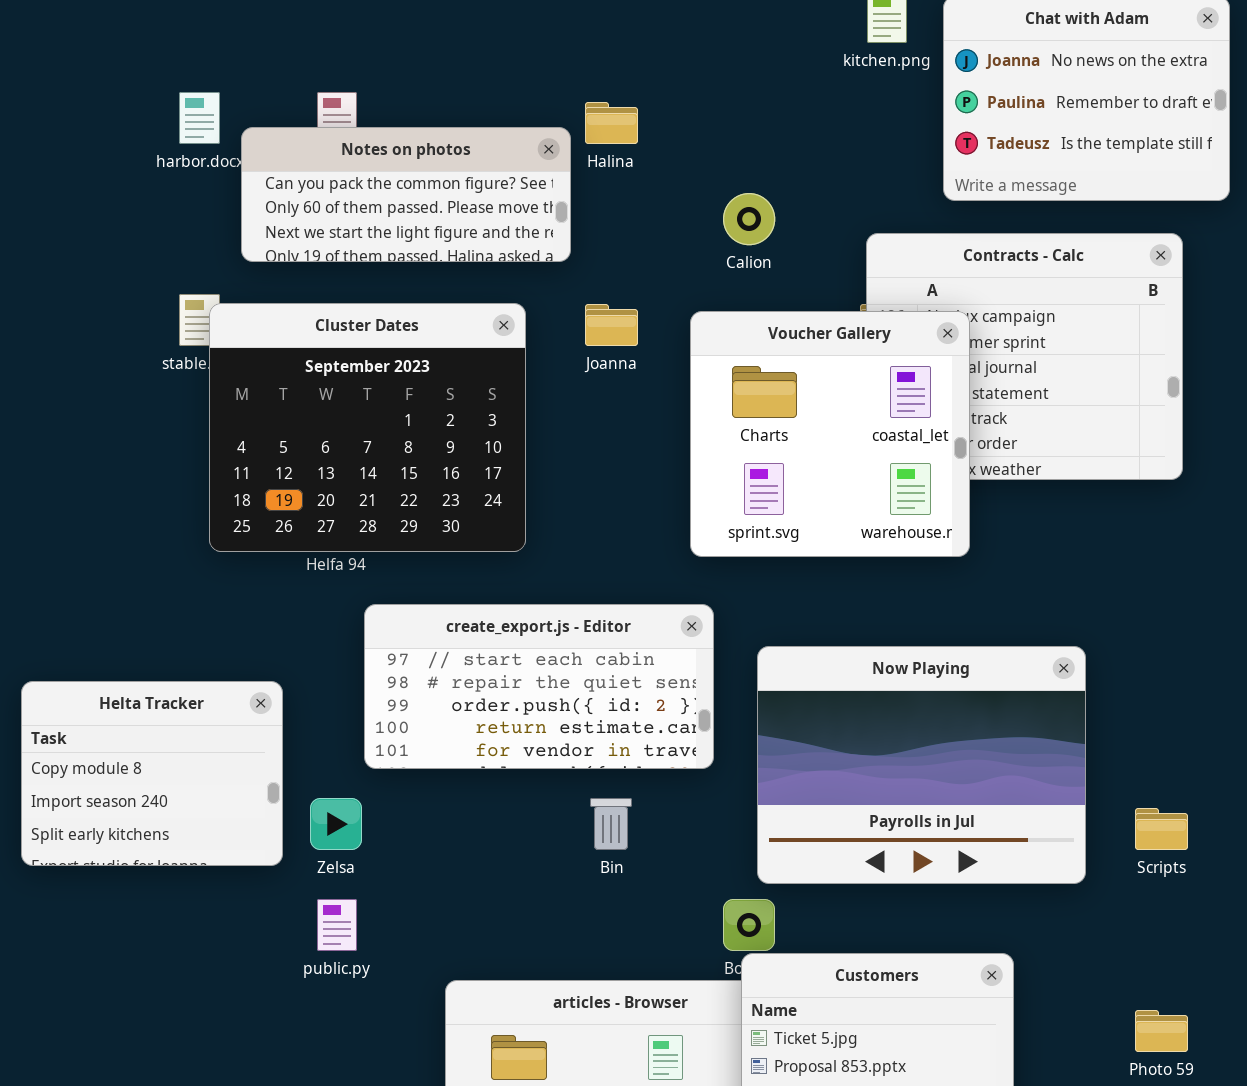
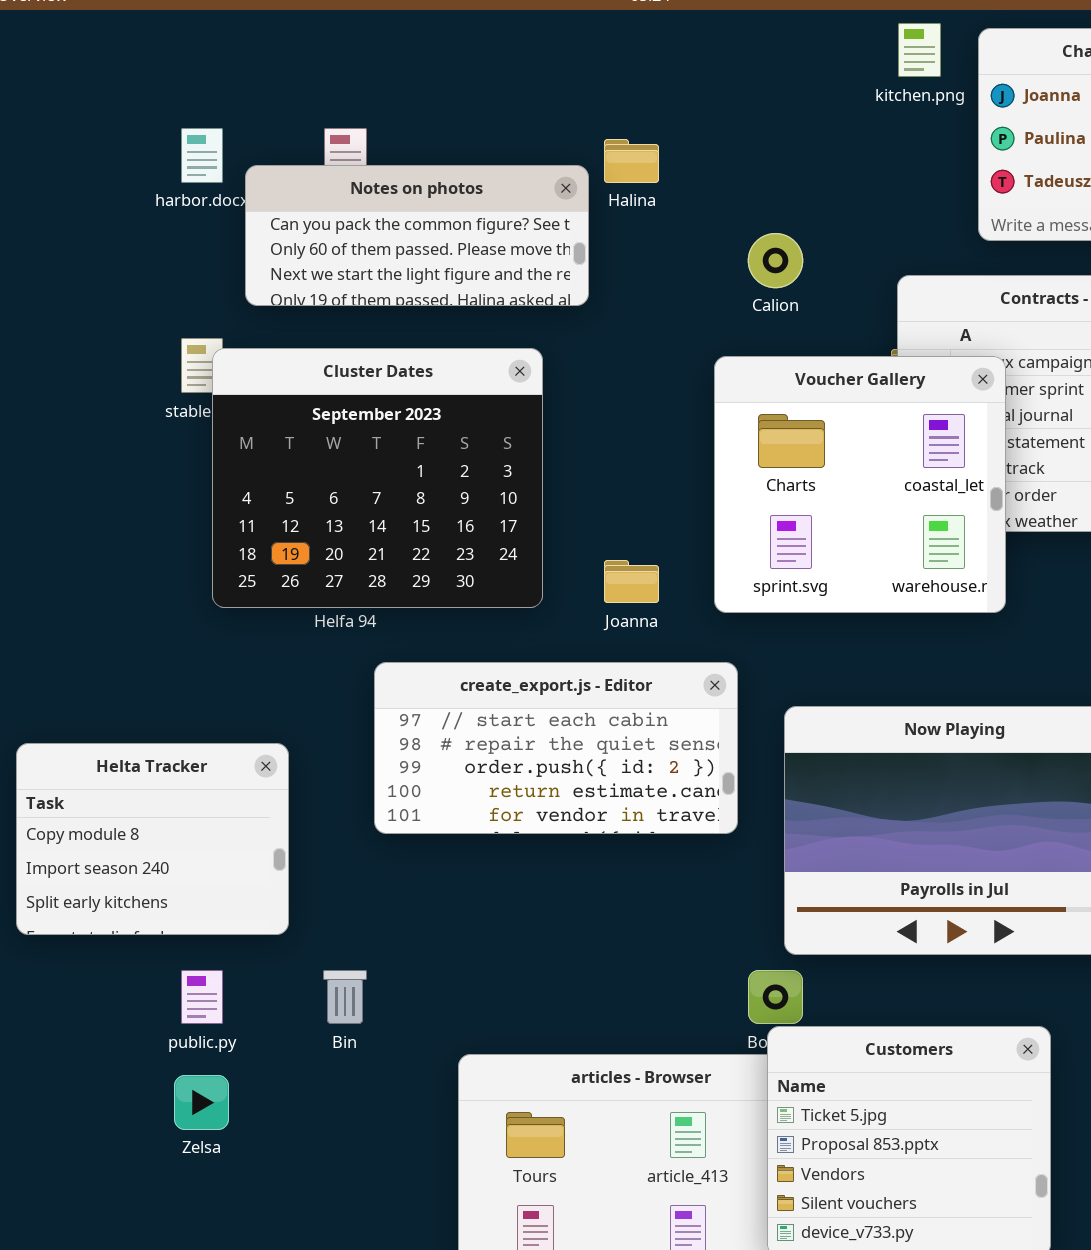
Joanna: [585,304,638,346] -> [604,560,659,603], moved
Zelsa: [310,798,362,850] -> [174,1075,229,1130], moved
Bin: [590,798,632,850] -> [323,970,367,1024], moved
public.py: [317,899,357,951] -> [181,970,223,1024], moved

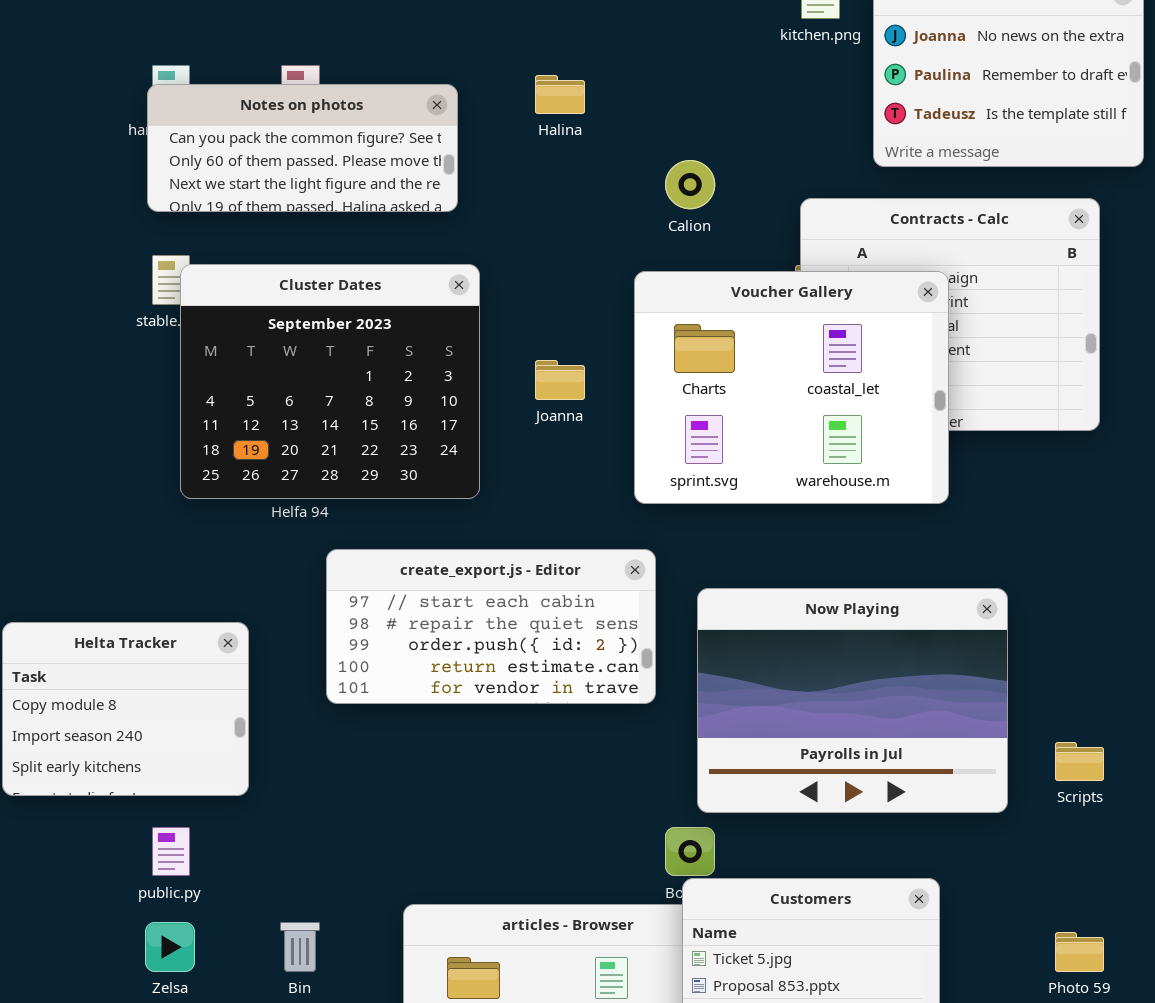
Notes on photos: [245,165,589,306] -> [147,84,458,212], moved
Voucher Gallery: [714,356,1006,613] -> [634,271,949,504], resized
Joanna: [604,560,659,603] -> [535,360,585,400], moved
Bin: [323,970,367,1024] -> [280,922,320,972], moved

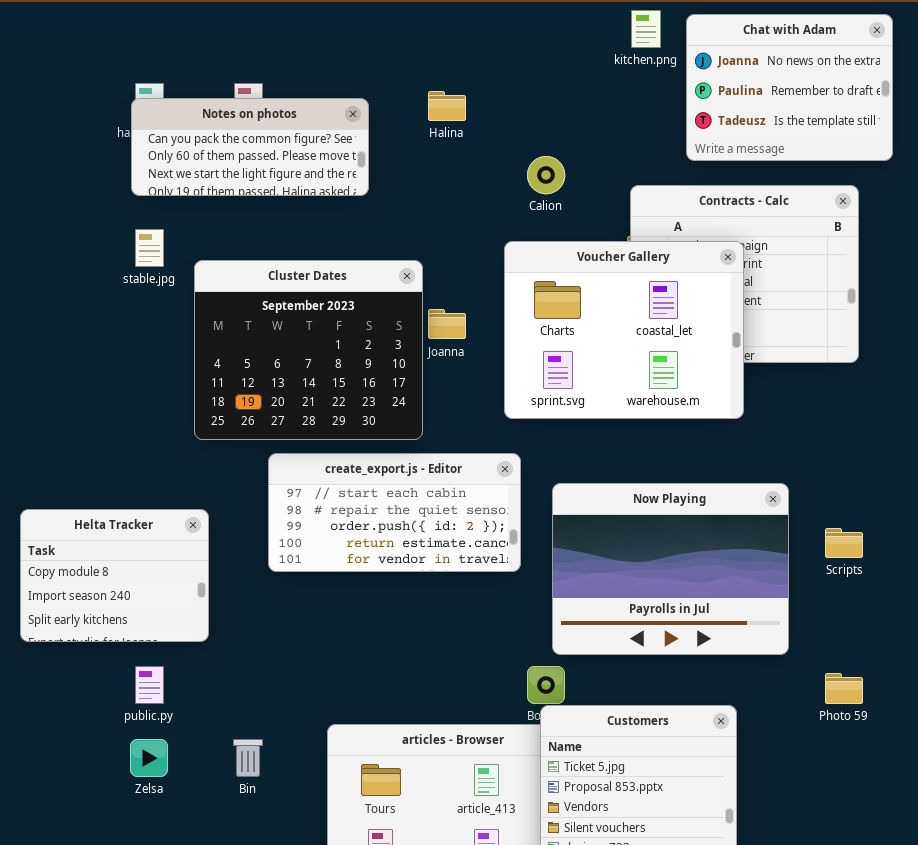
Cluster Dates: [180,264,480,499] -> [194,260,423,440], moved
Scripts: [1055,742,1104,781] -> [825,528,863,558], moved
Photo 59: [1055,932,1104,972] -> [825,673,863,704], moved

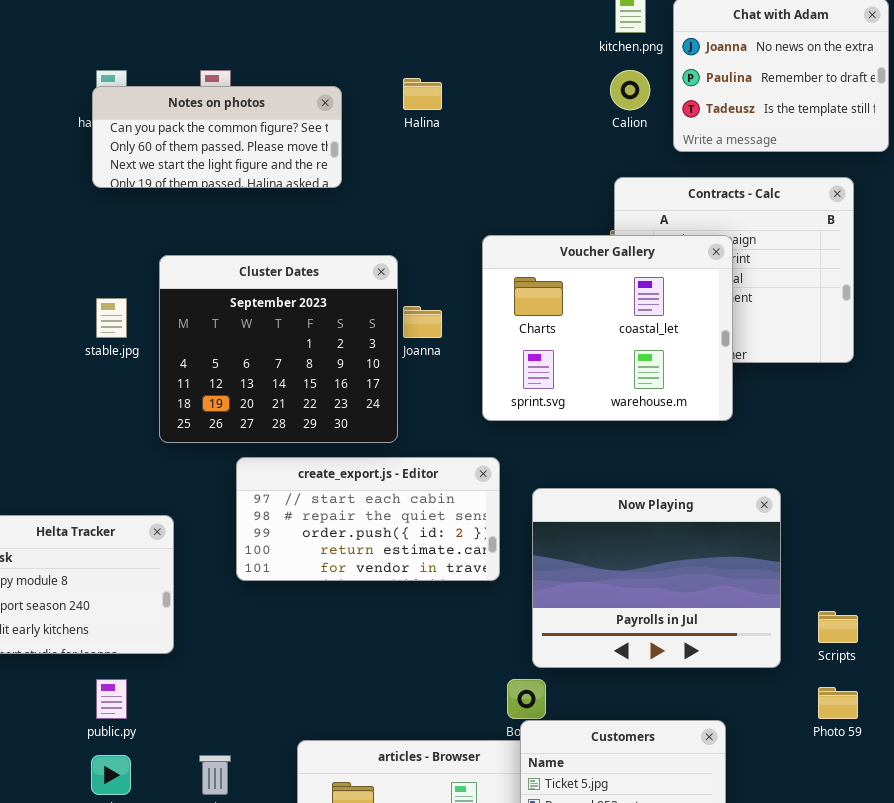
Calion: [527,156,565,194] -> [610,70,650,110], moved
stable.jpg: [135,229,164,267] -> [96,298,127,338], moved
Scripts: [825,528,863,558] -> [818,611,858,643], moved

